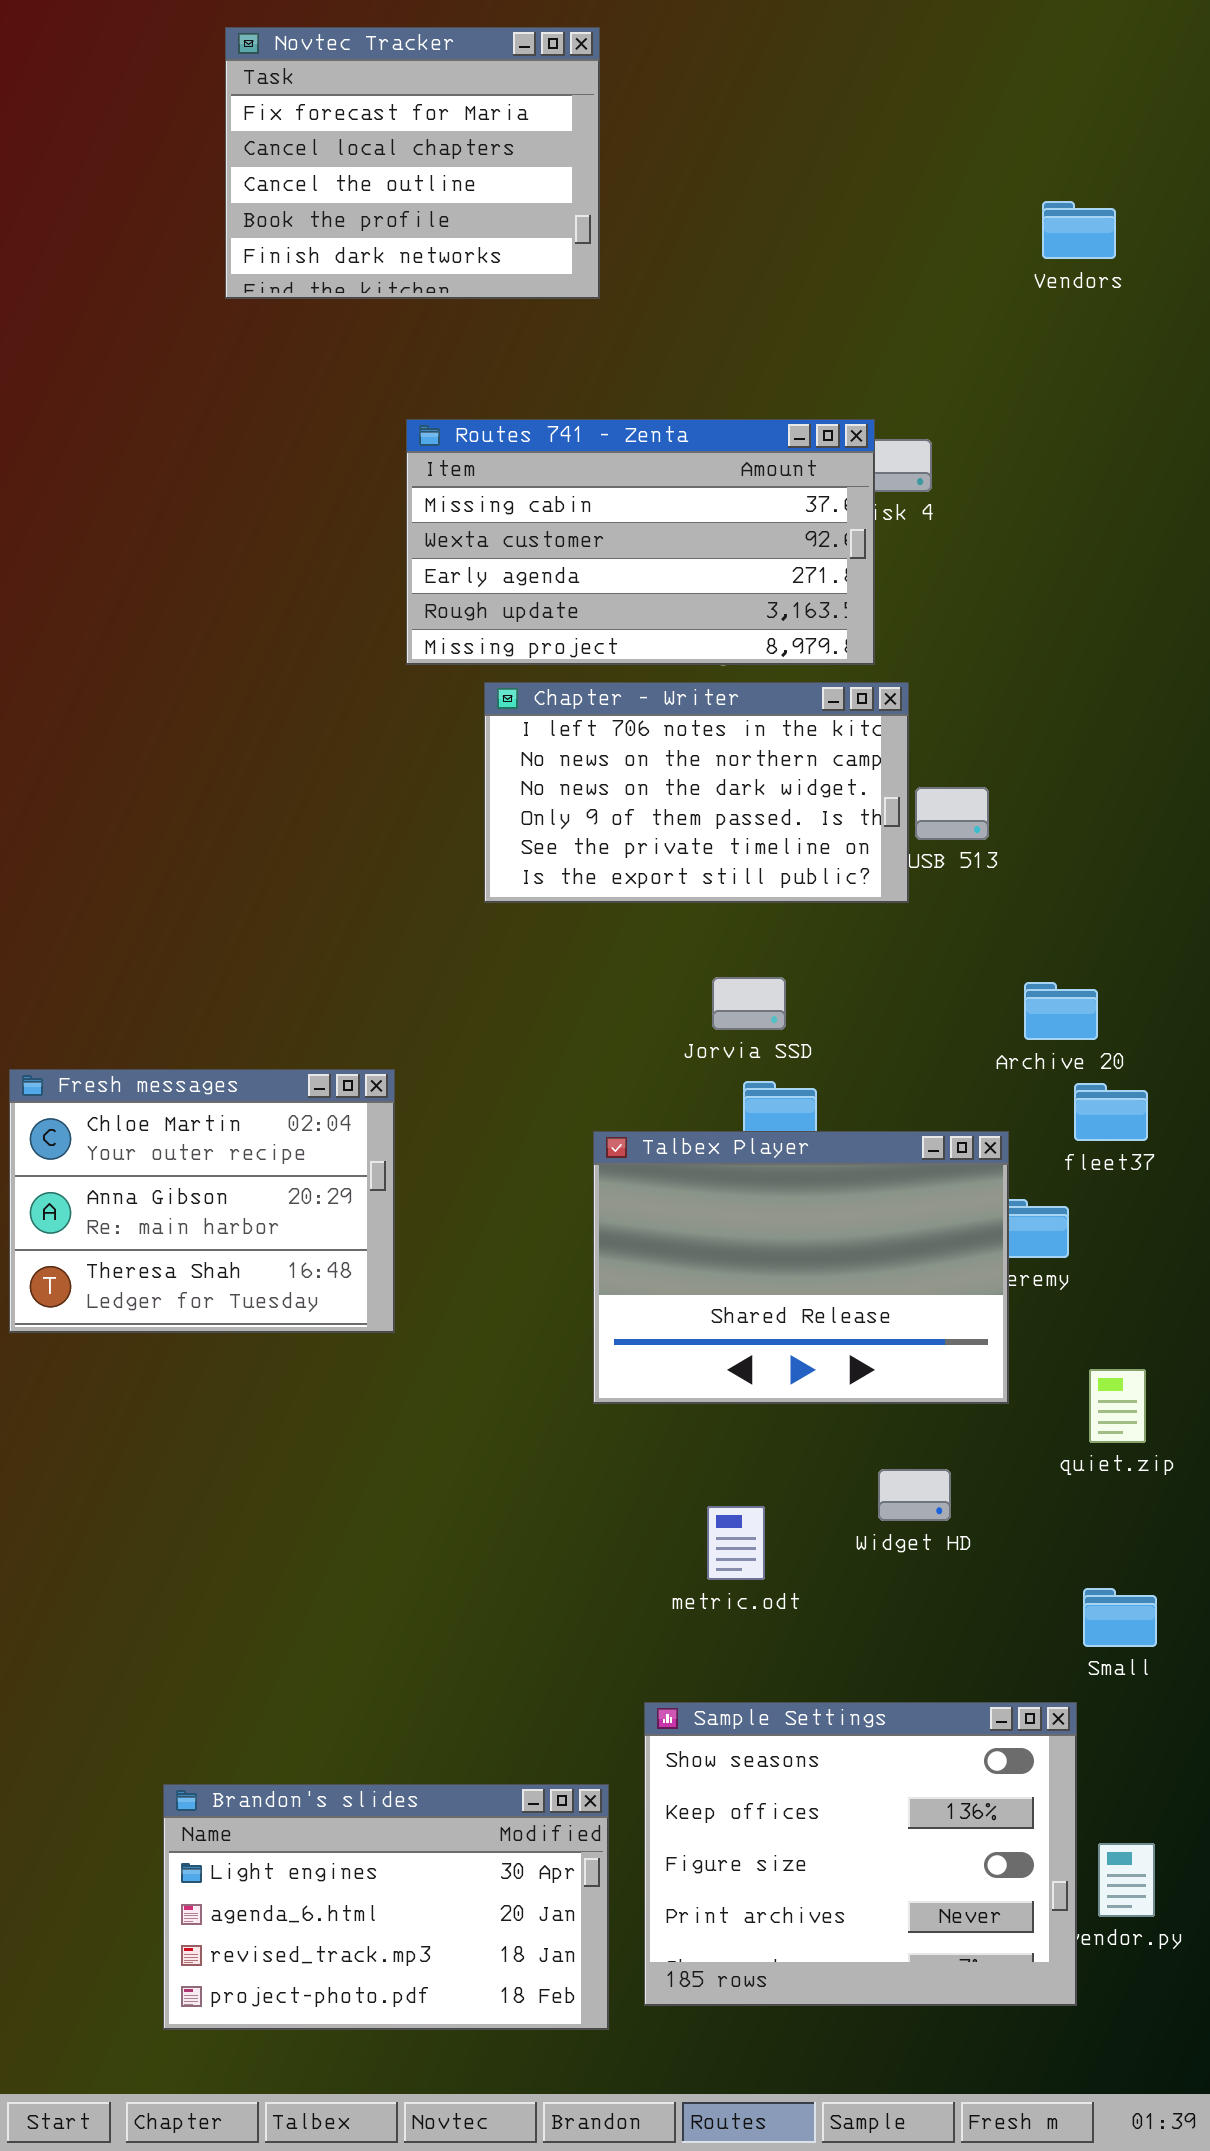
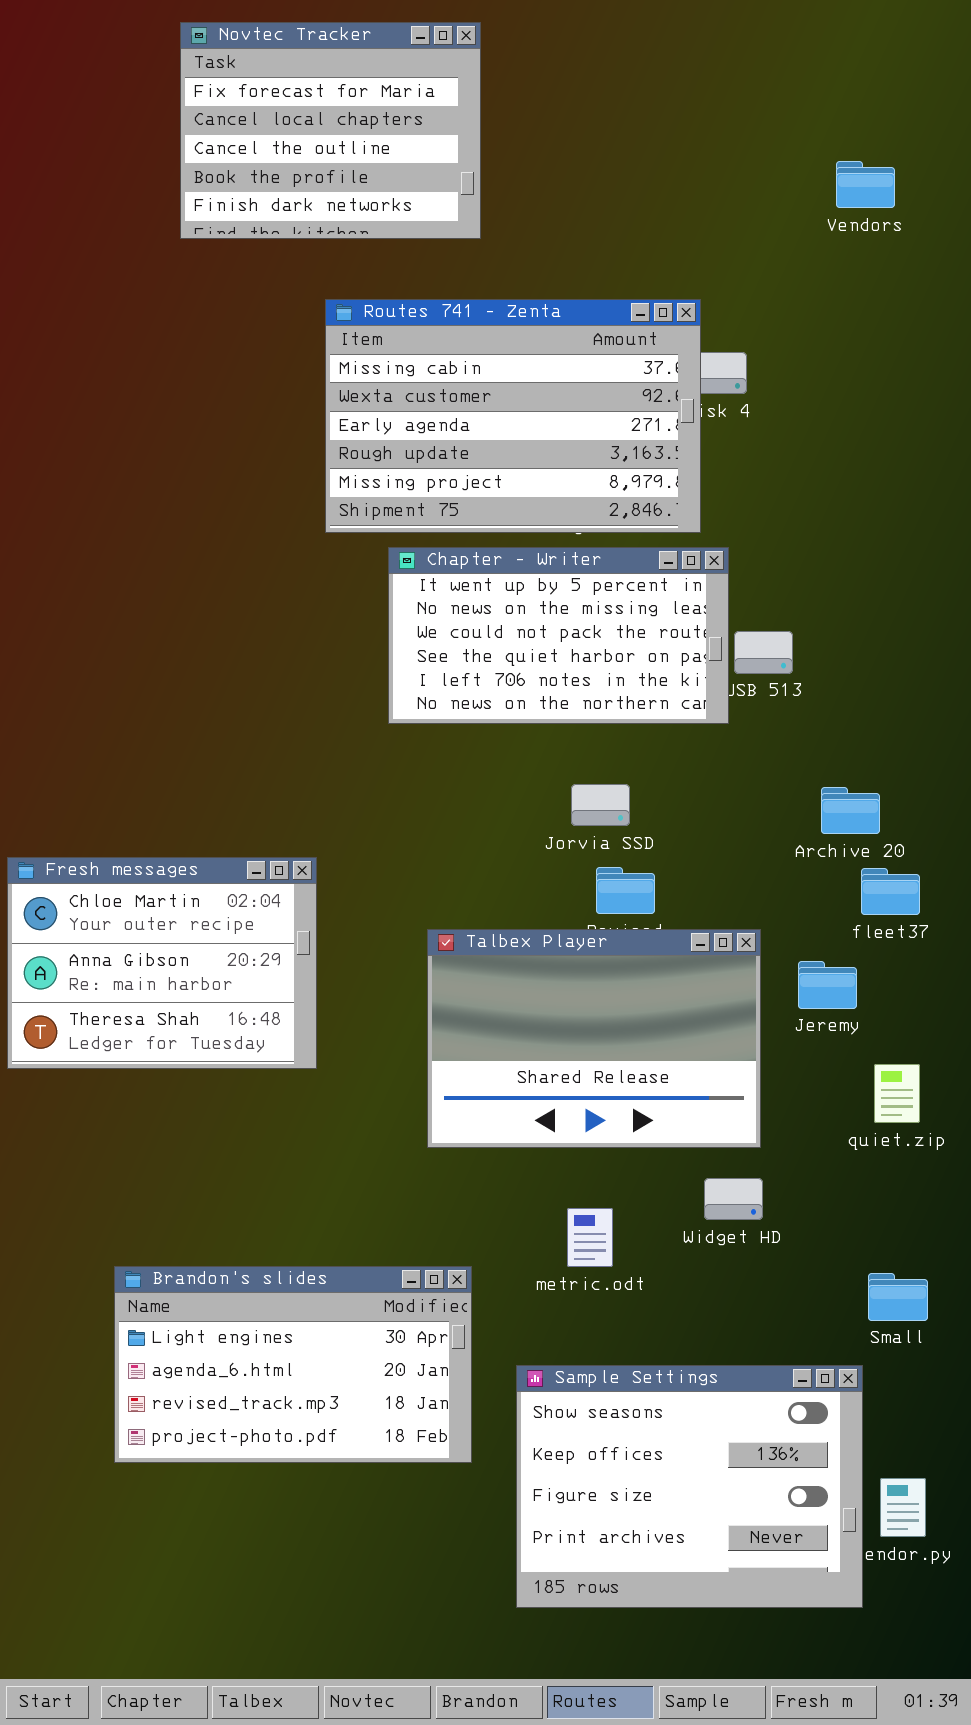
Routes 741 - Zenta: [406,419,875,665] -> [325,299,701,533], resized
Chapter - Writer: [484,682,909,903] -> [388,547,729,724], scrolled up 4 rows
Talbex Player: [593,1131,1009,1404] -> [427,929,761,1148], moved
quiet.zip: [1089,1369,1146,1443] -> [874,1064,920,1123], moved
Brandon's slides: [163,1784,609,2030] -> [114,1266,472,1463], moved

